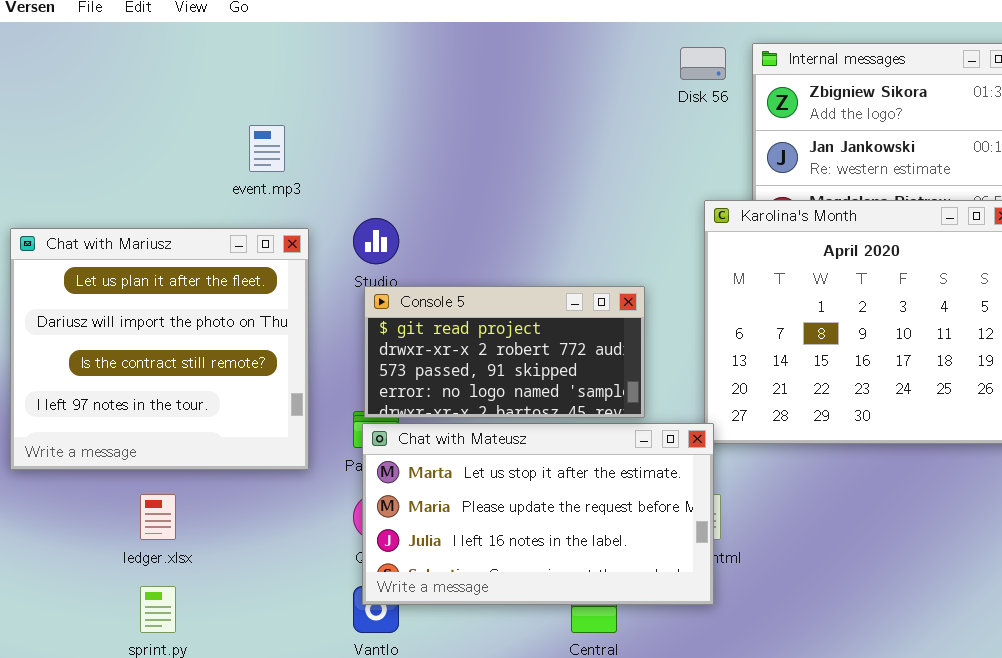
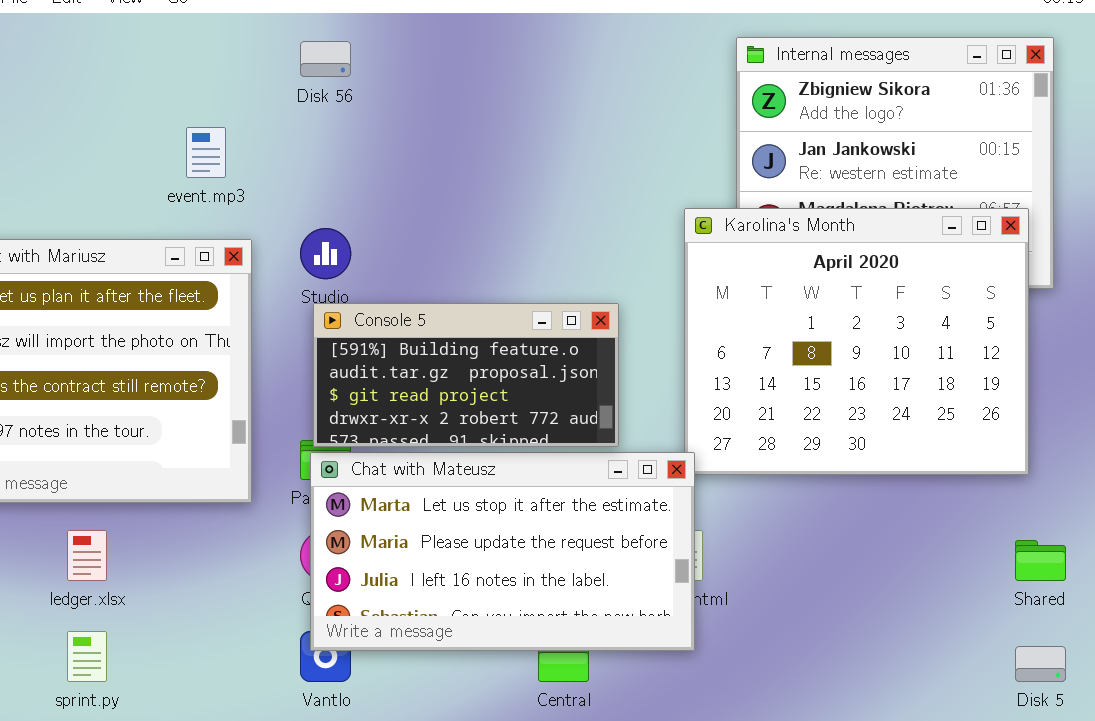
Disk 56: [680,47,726,80] -> [300,41,351,77], moved
Console 5: [364,286,645,418] -> [313,303,619,447], scrolled up 2 rows

